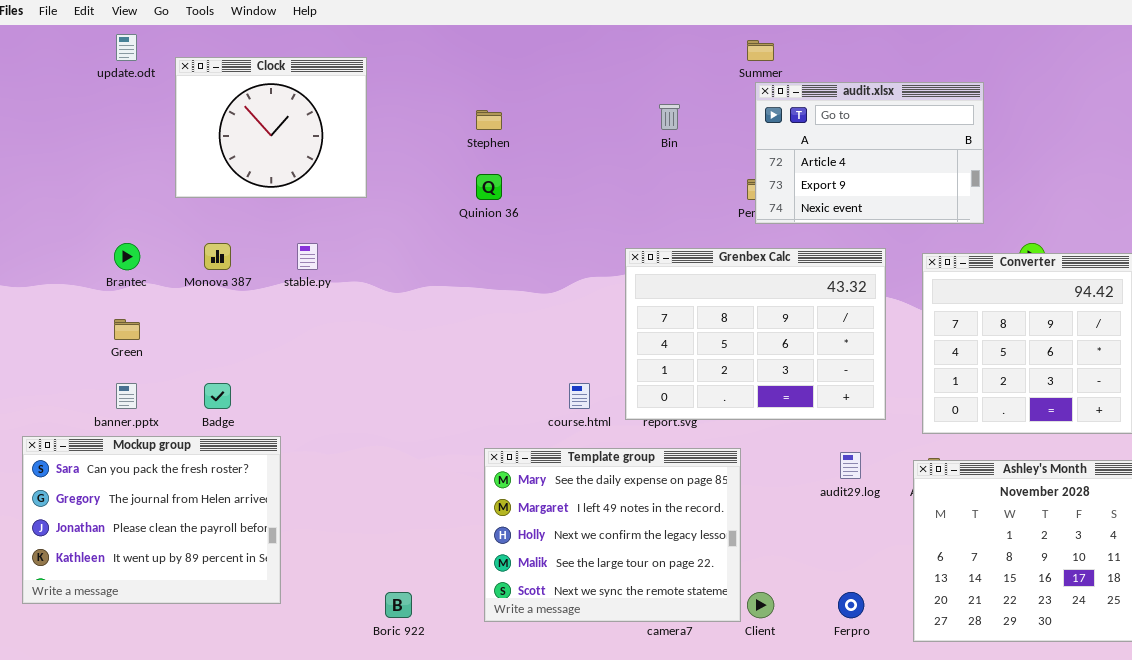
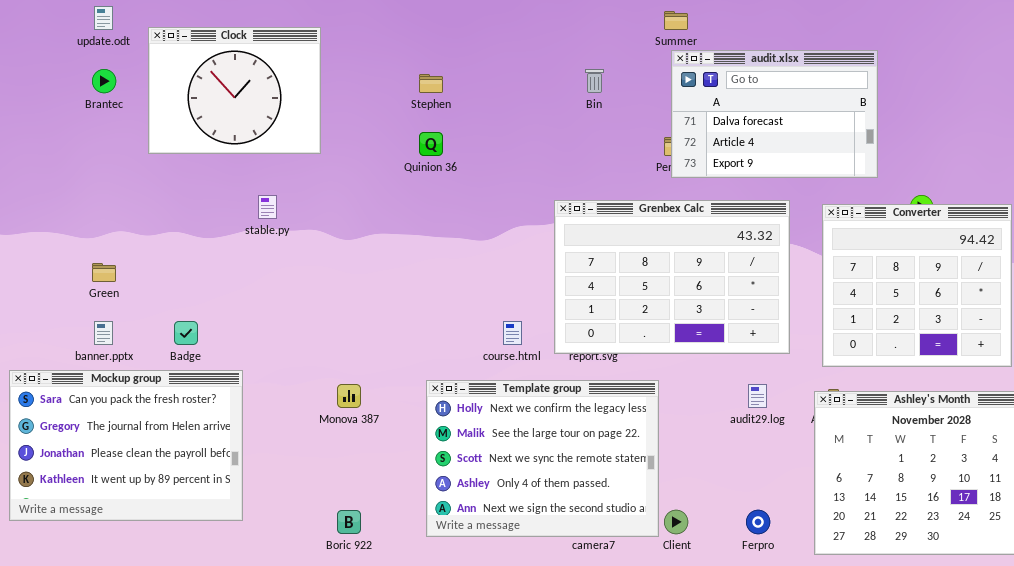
audit.xlsx: [755,82,984,224] -> [671,50,878,178], scrolled up 1 row
Brantec: [114,243,140,270] -> [92,69,116,93], moved
Monova 387: [204,243,231,270] -> [337,384,361,408], moved
Template group: [484,448,741,622] -> [426,380,659,537], scrolled down 2 rows

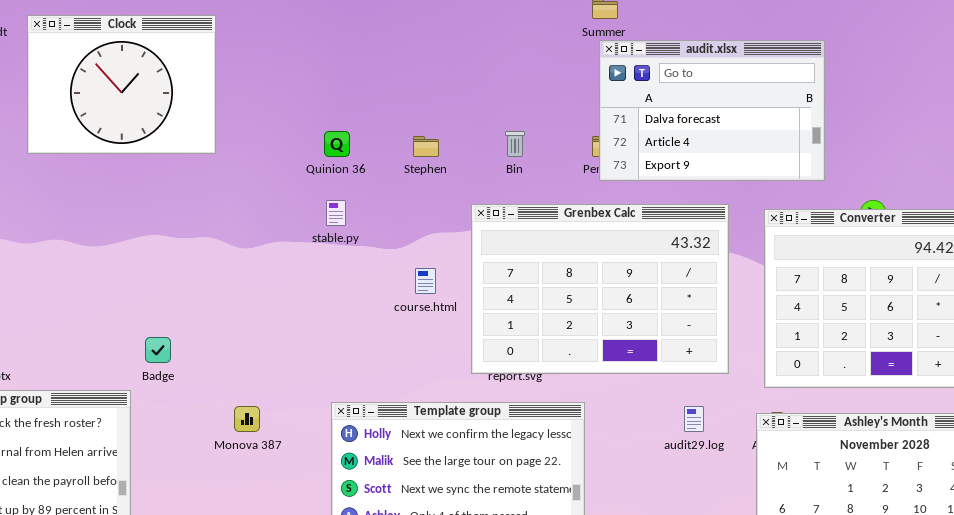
Bin: [585,69,604,93] -> [505,131,525,157], moved
Stephen: [419,74,443,93] -> [413,136,439,157], moved
stable.py: [258,195,277,219] -> [326,200,346,226], moved
Badge: [174,321,198,345] -> [145,337,171,363], moved
course.html: [503,321,522,345] -> [415,268,436,294], moved

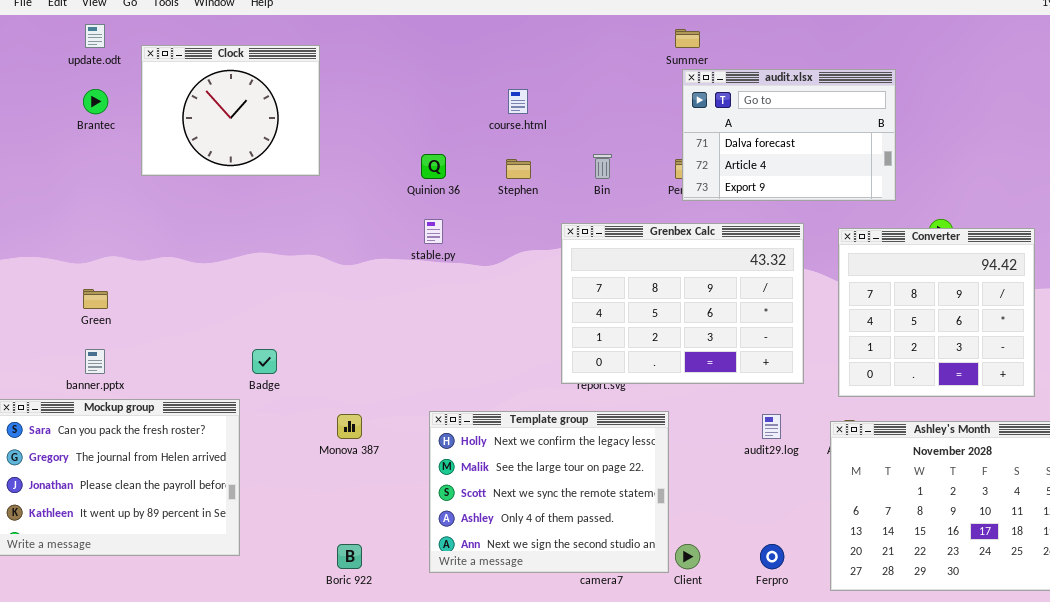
course.html: [415,268,436,294] -> [508,89,528,114], moved

